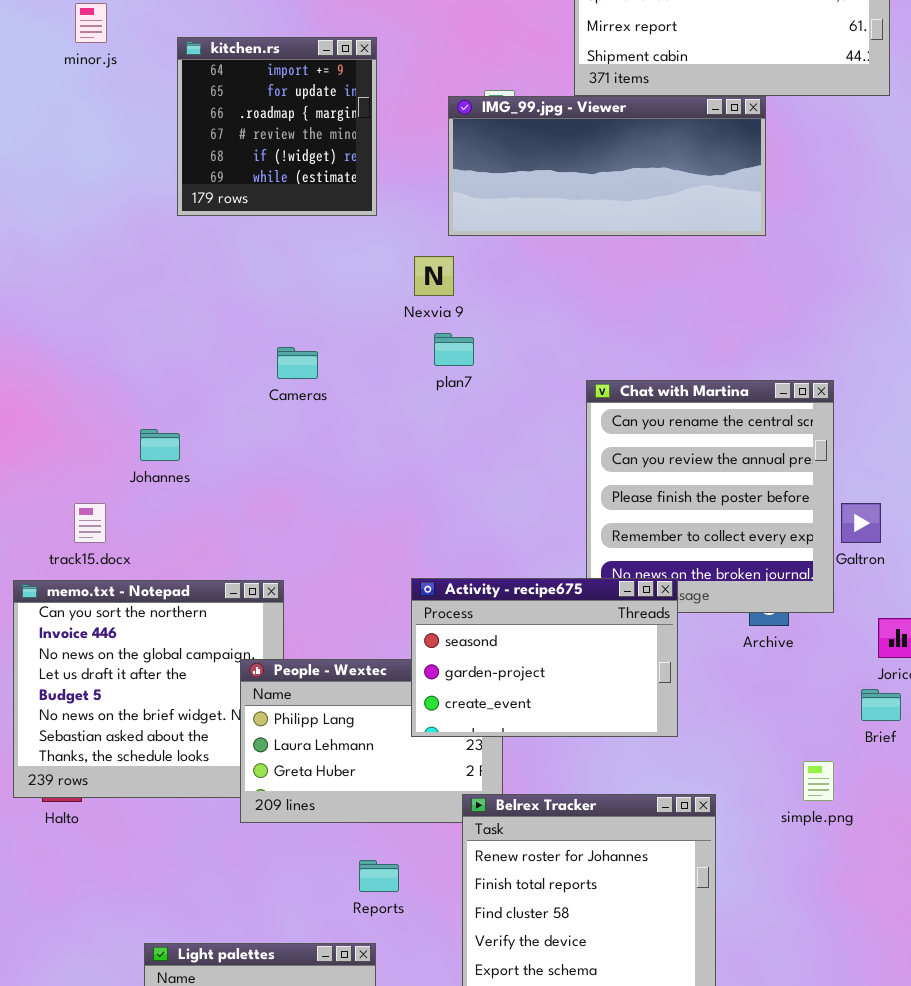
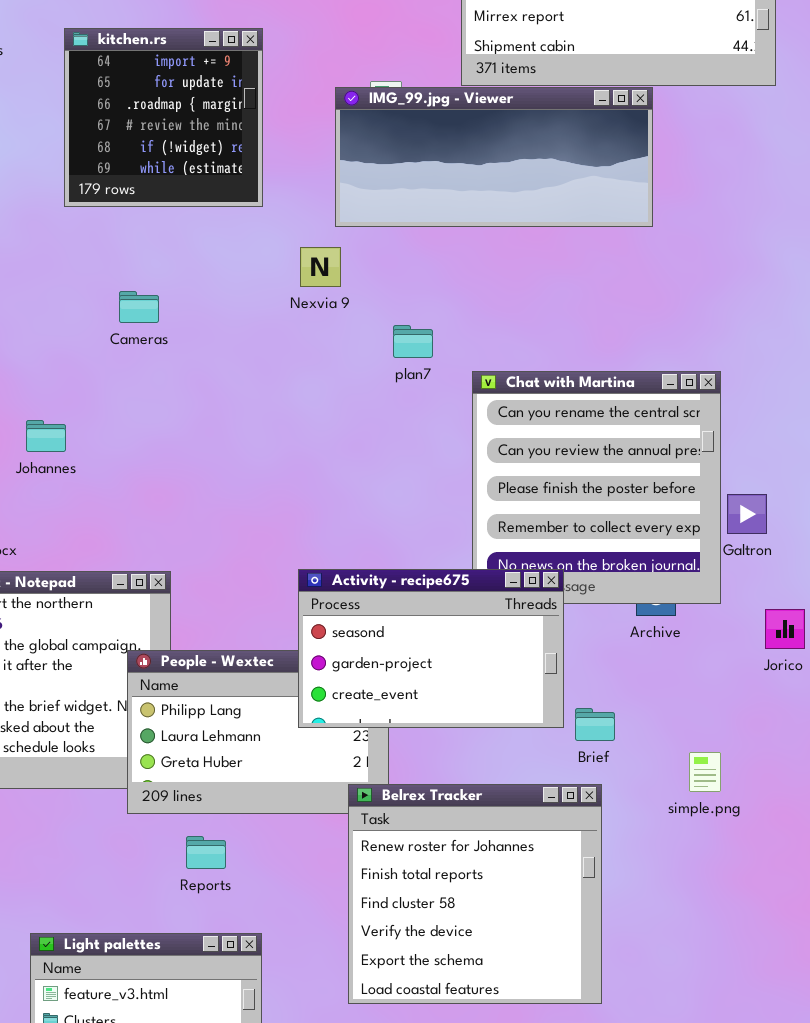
plan7: [434,333,474,366] -> [393,325,433,358], moved
Cameras: [277,347,318,379] -> [119,291,159,323], moved
Brief: [861,689,901,721] -> [575,708,615,741], moved
Reports: [359,860,399,892] -> [186,836,226,869], moved

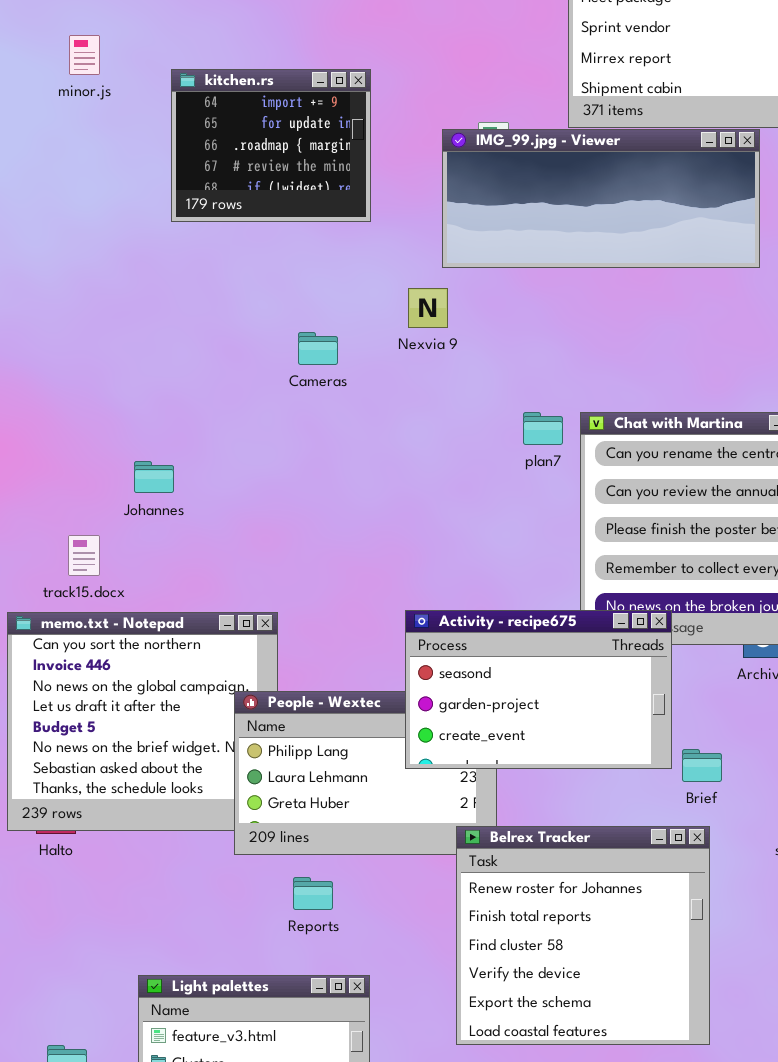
kitchen.rs: [64,28,263,207] -> [171,69,371,222], resized
Cameras: [119,291,159,323] -> [298,332,338,365], moved
plan7: [393,325,433,358] -> [523,412,563,445], moved

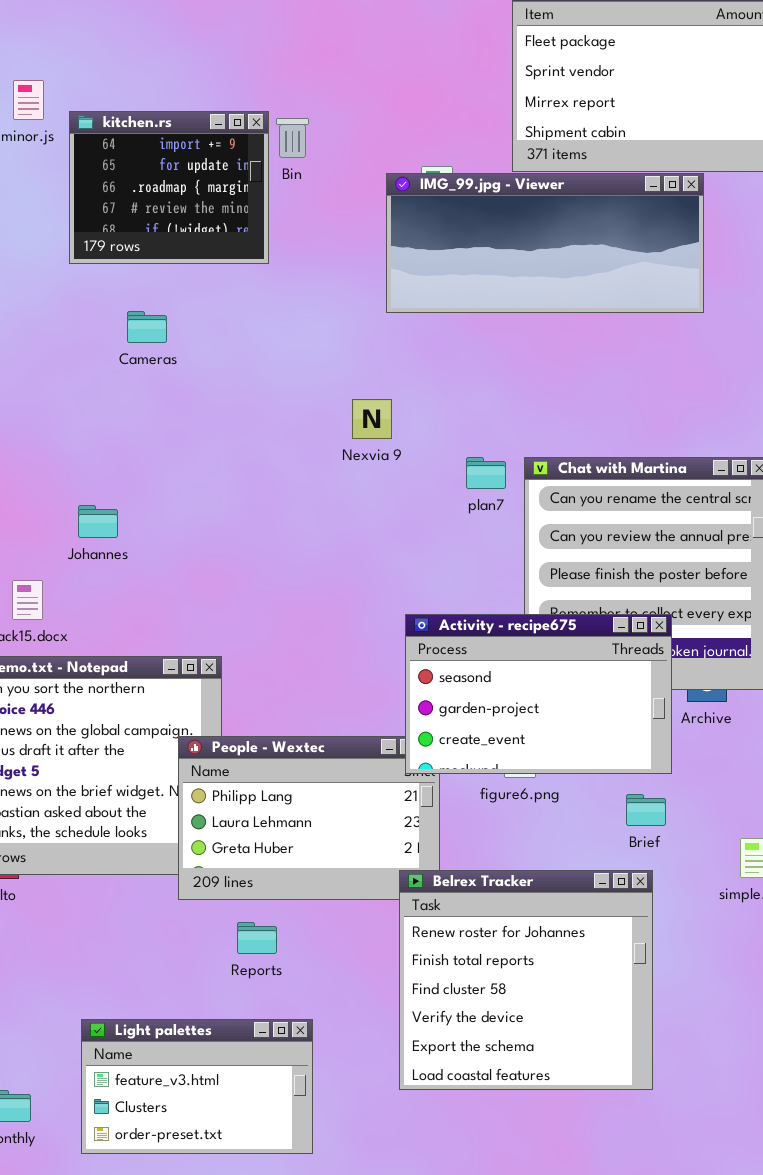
kitchen.rs: [171,69,371,222] -> [69,111,269,264], moved
Nexvia 9: [408,288,448,328] -> [352,399,392,439], moved
Cameras: [298,332,338,365] -> [127,311,167,343], moved
Activity - recipe675: [405,610,672,769] -> [405,614,672,774], moved

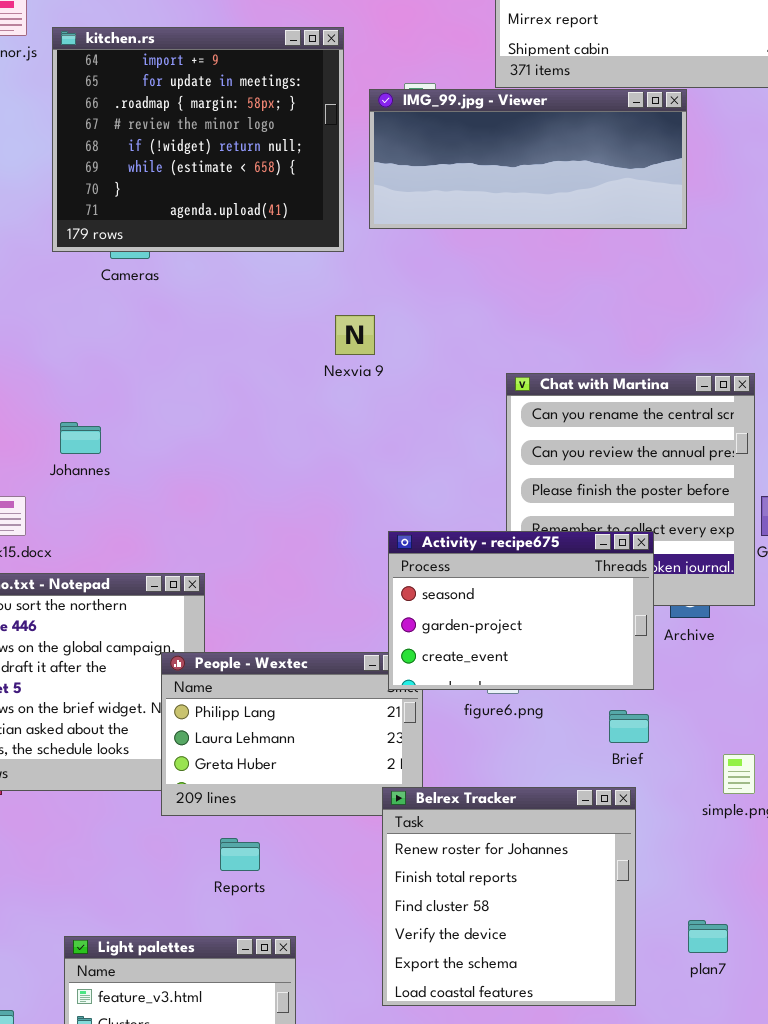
kitchen.rs: [69,111,269,264] -> [52,27,344,252], resized
plan7: [466,457,506,489] -> [688,920,728,953], moved

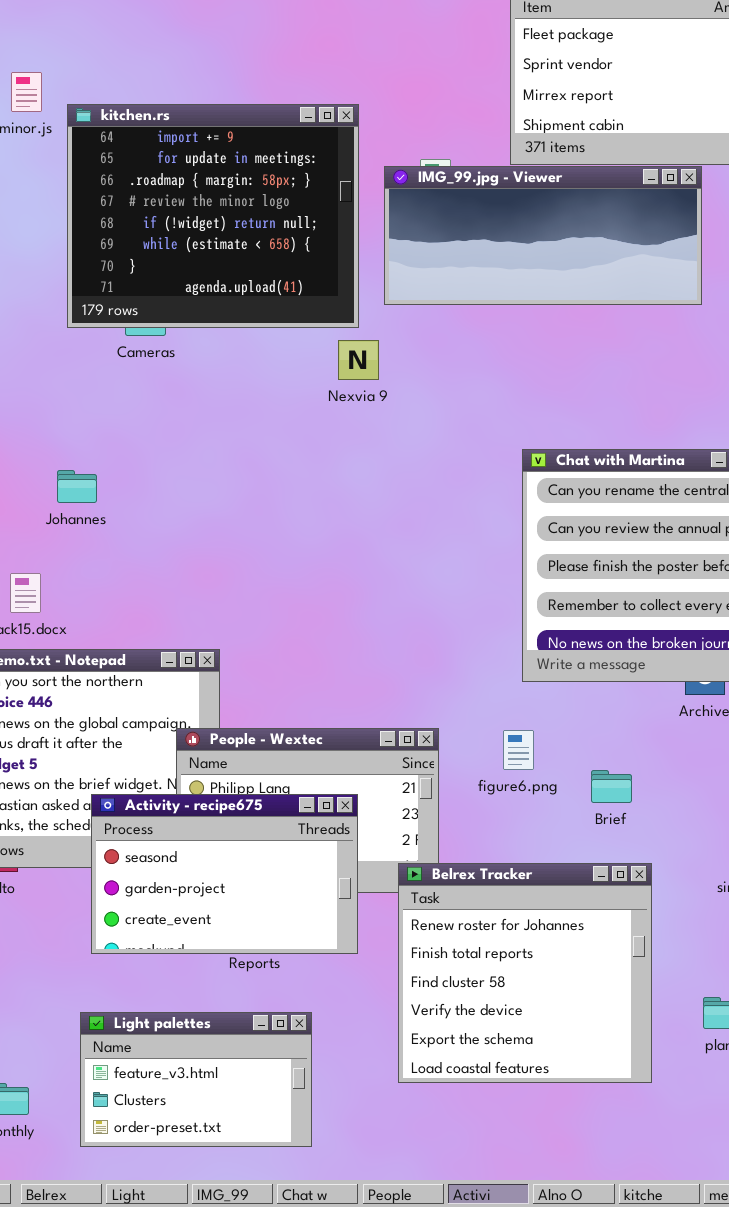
Nexvia 9: [335,315,375,355] -> [338,340,379,380], moved
Johannes: [60,422,101,454] -> [57,470,97,503], moved
Activity - recipe675: [388,531,654,690] -> [91,794,358,954], moved
Brief: [609,710,649,743] -> [591,770,632,803], moved

